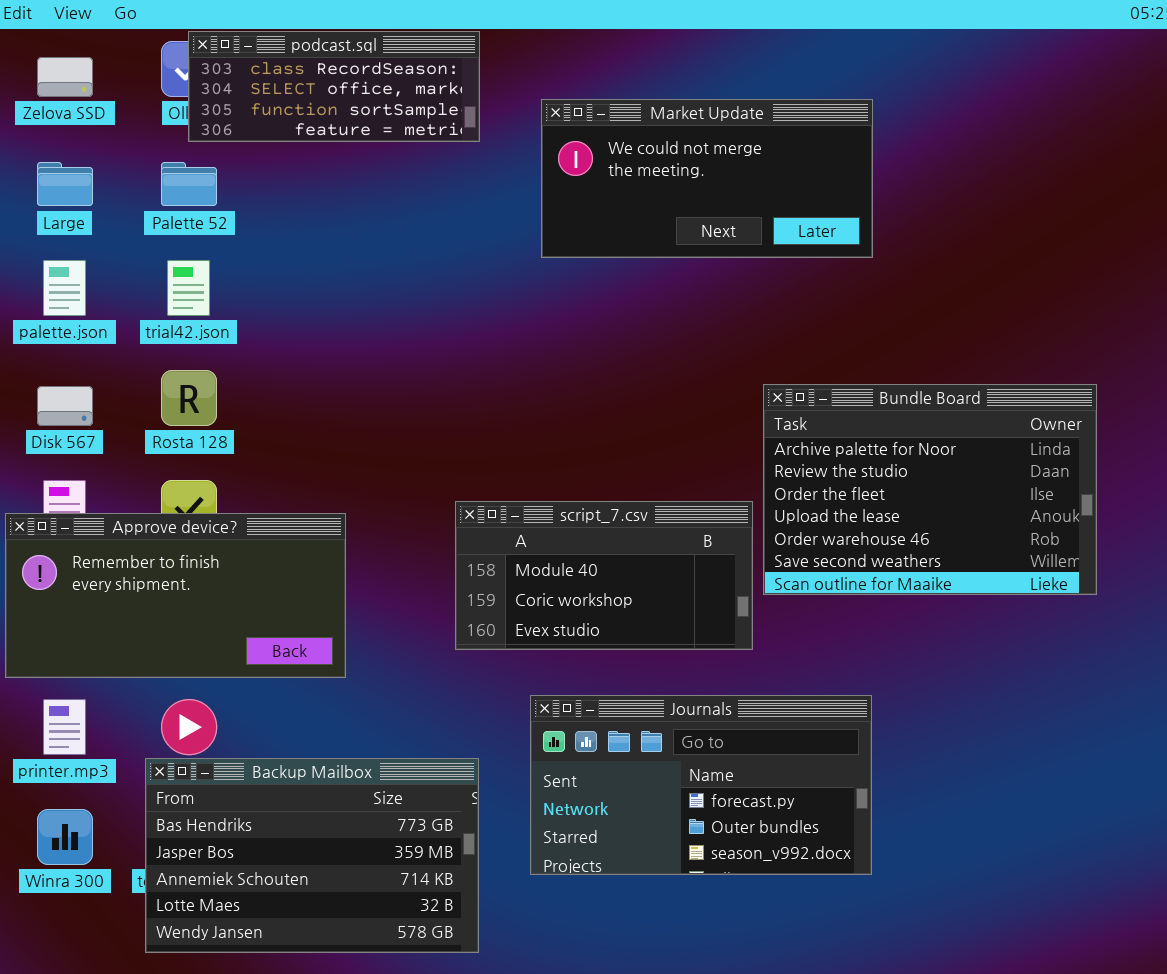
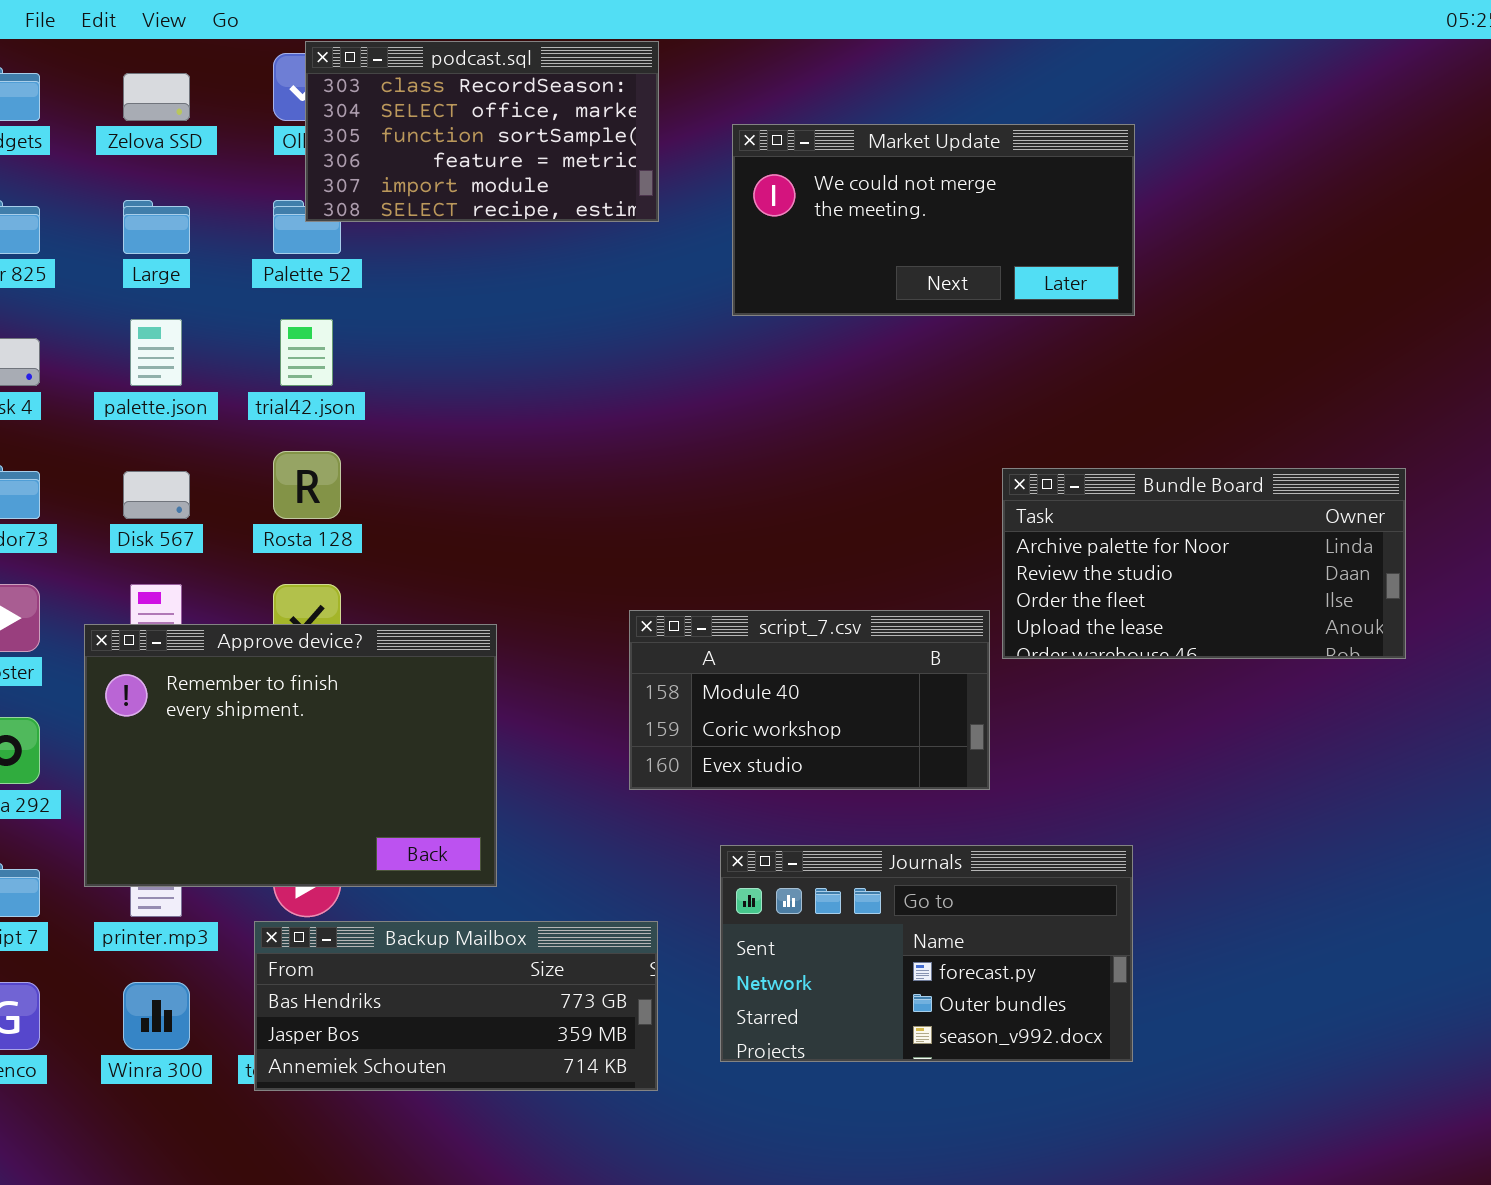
podcast.sql: [188,31,480,142] -> [305,41,659,222], resized
Bundle Board: [763,384,1097,595] -> [1002,468,1406,659], resized
Approve device?: [5,513,346,678] -> [84,624,497,887], resized
Backup Mailbox: [145,758,479,953] -> [254,921,658,1091], resized

